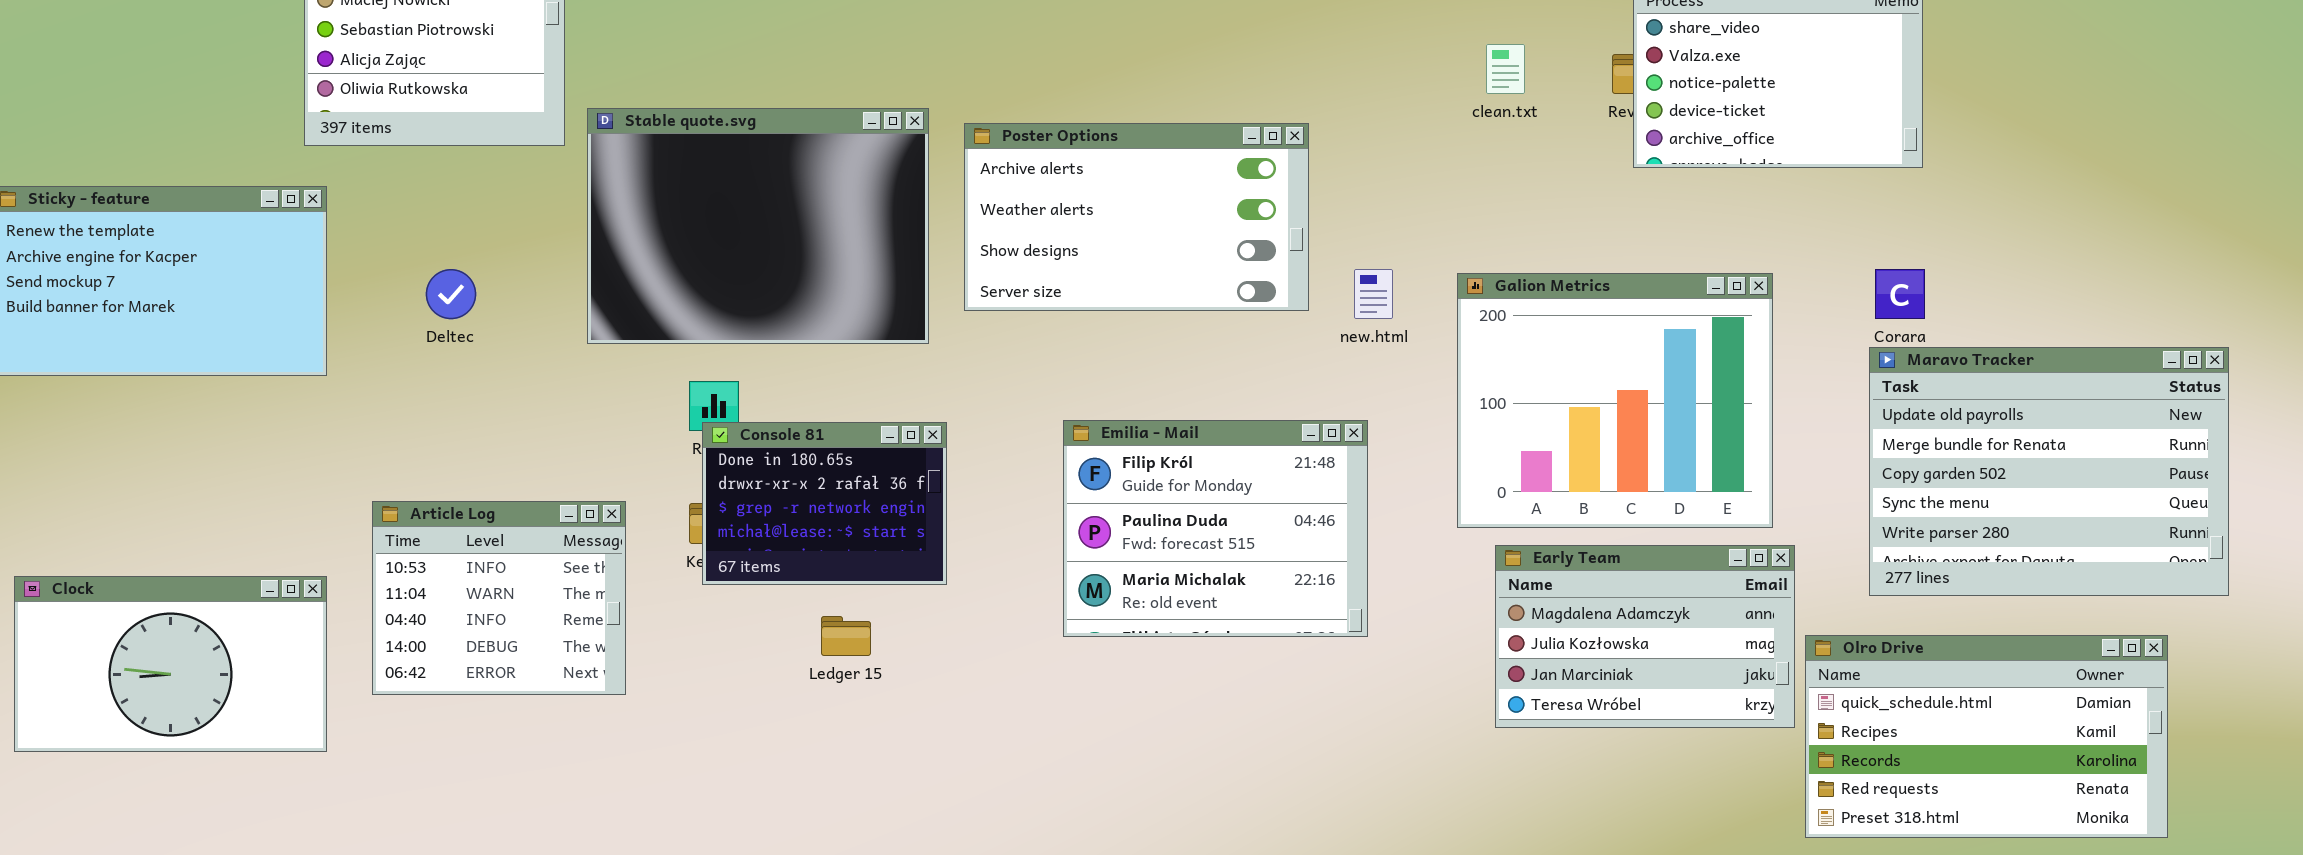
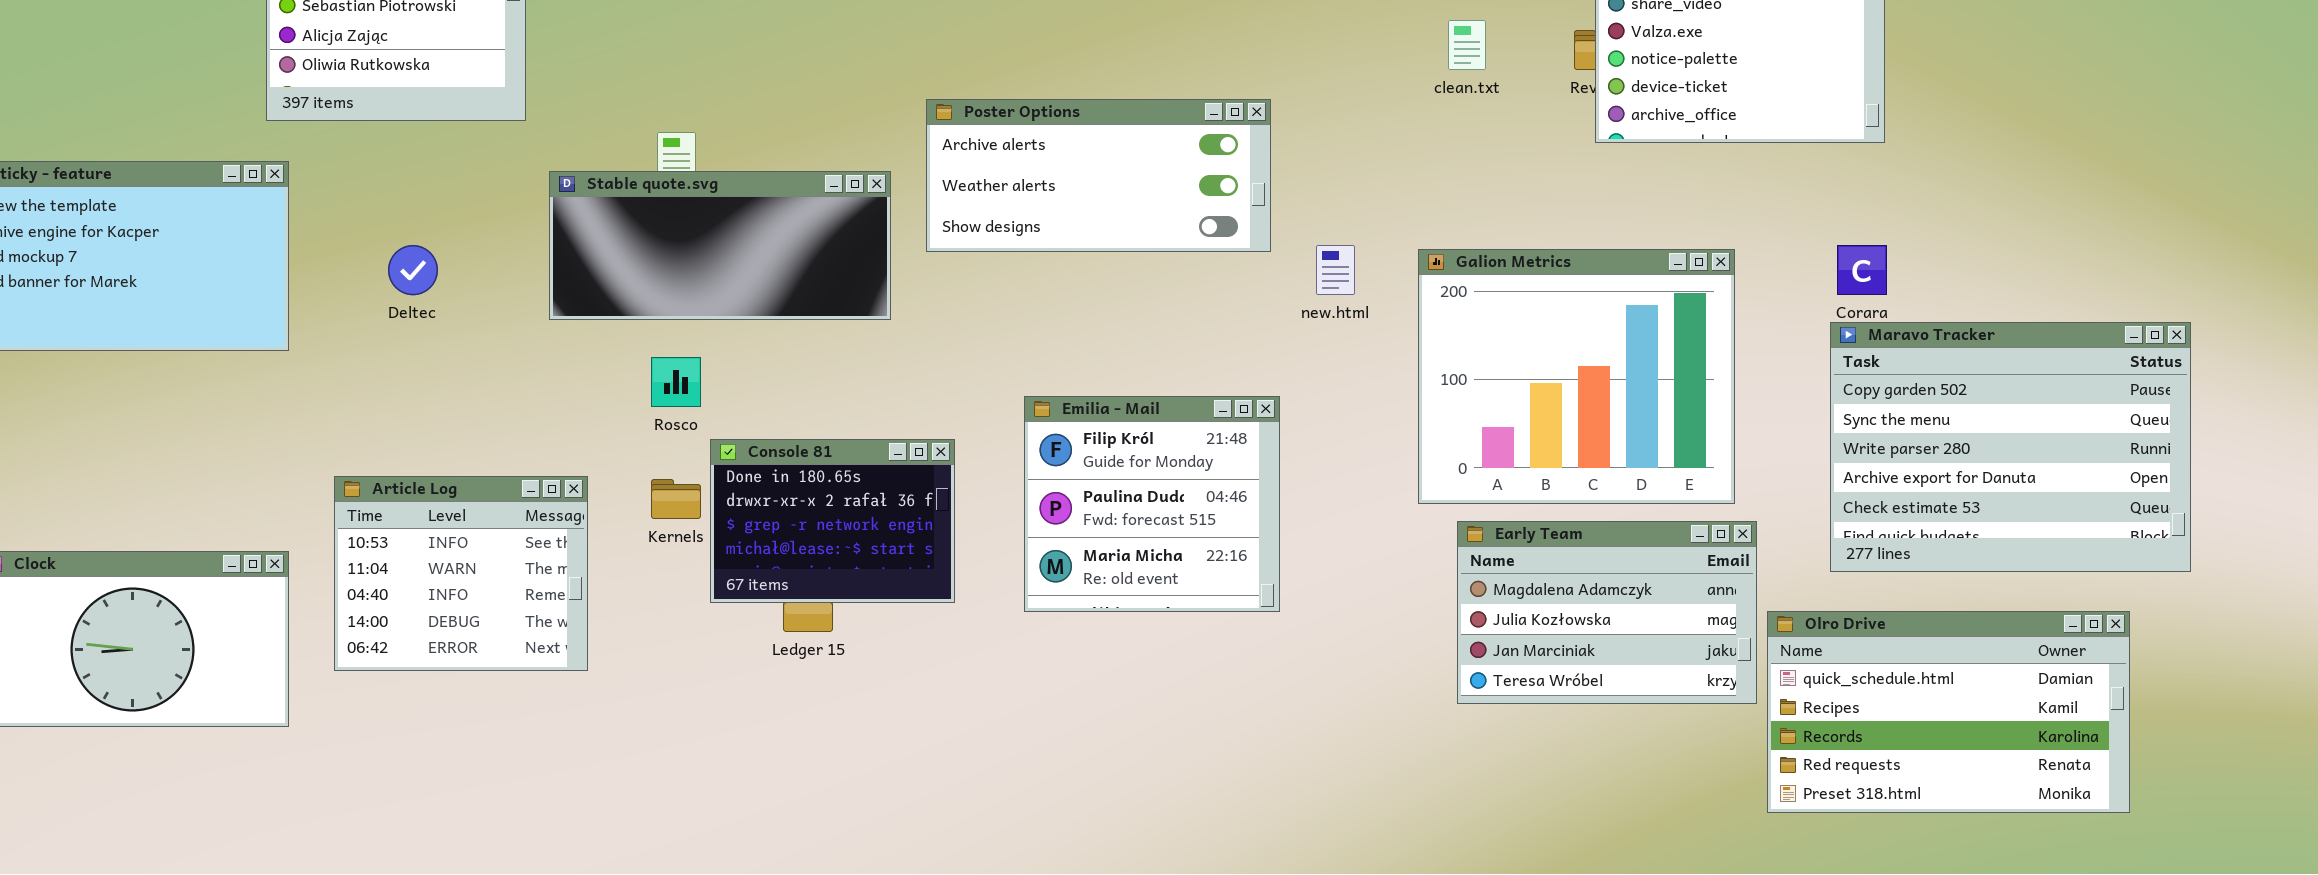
Stable quote.svg: [587,108,929,344] -> [549,171,891,320], resized
Poster Options: [964,123,1309,311] -> [926,99,1271,252], resized
Maravo Tracker: [1869,347,2229,596] -> [1830,322,2191,572], scrolled down 2 rows
Emilia - Mail: [1063,420,1368,637] -> [1024,396,1280,612], resized
Console 81: [702,422,947,585] -> [710,439,955,603], moved

